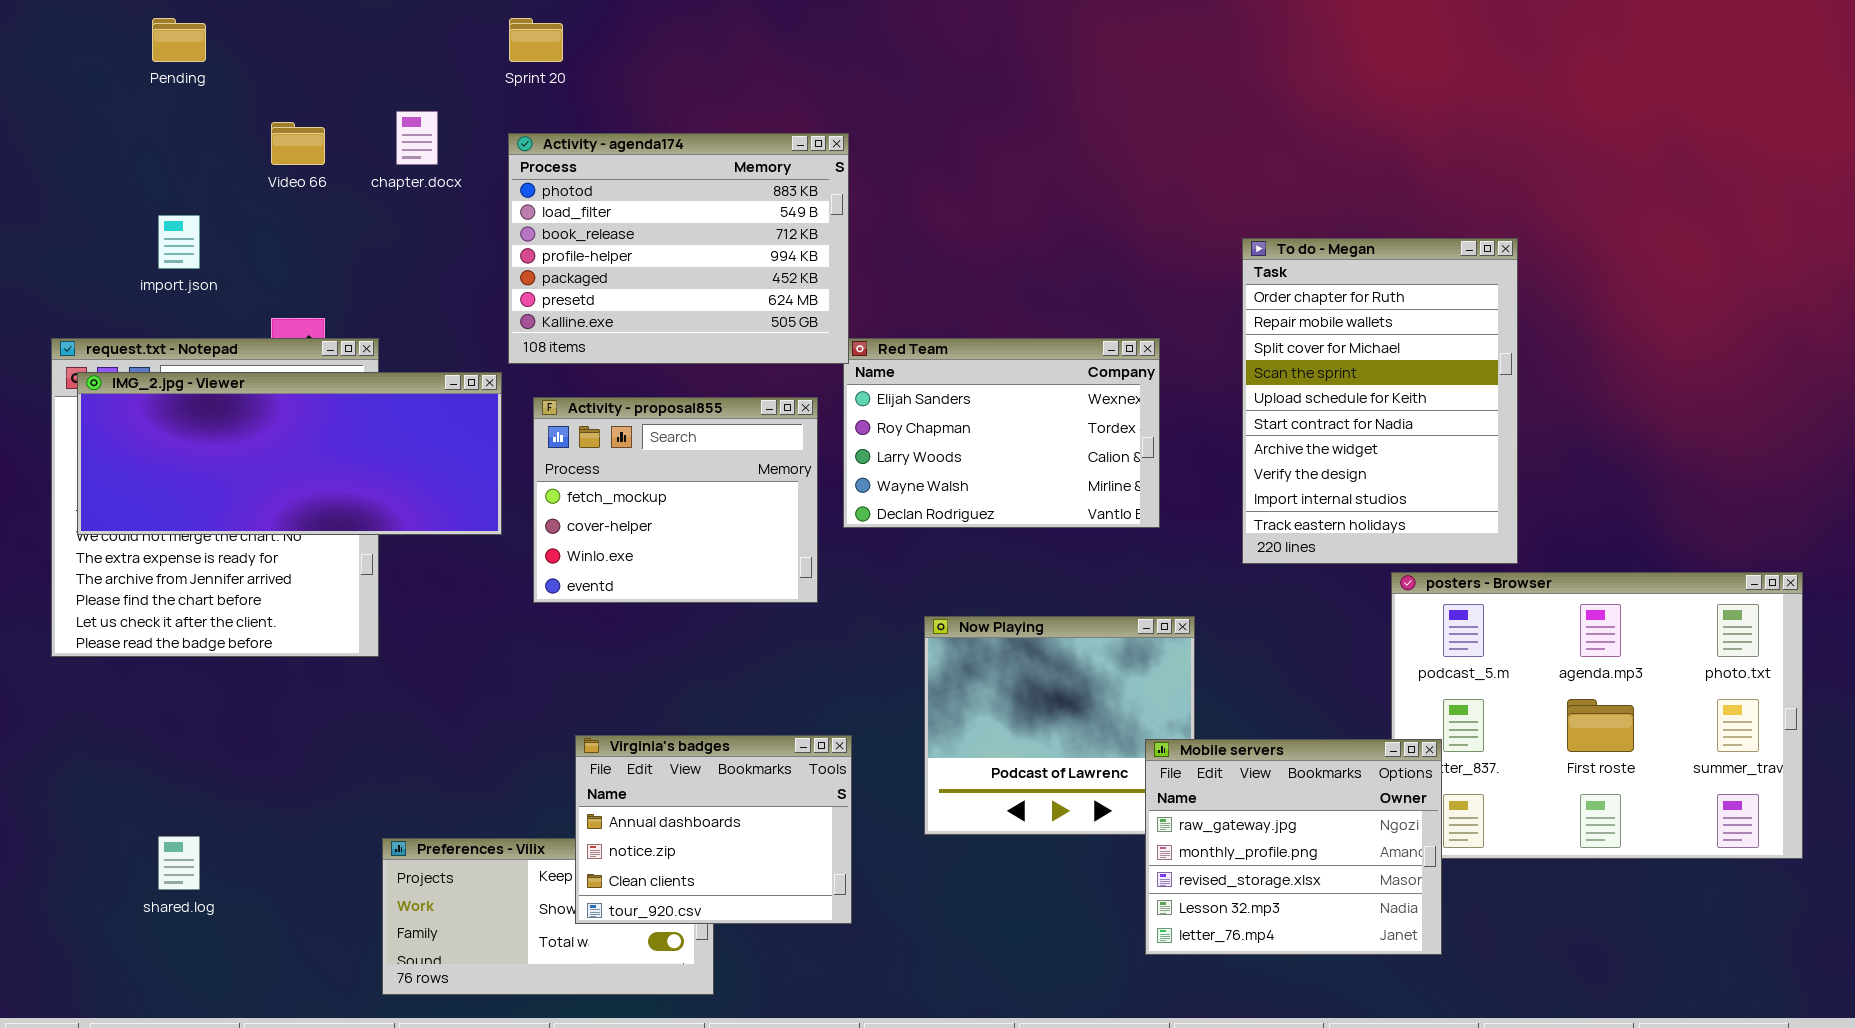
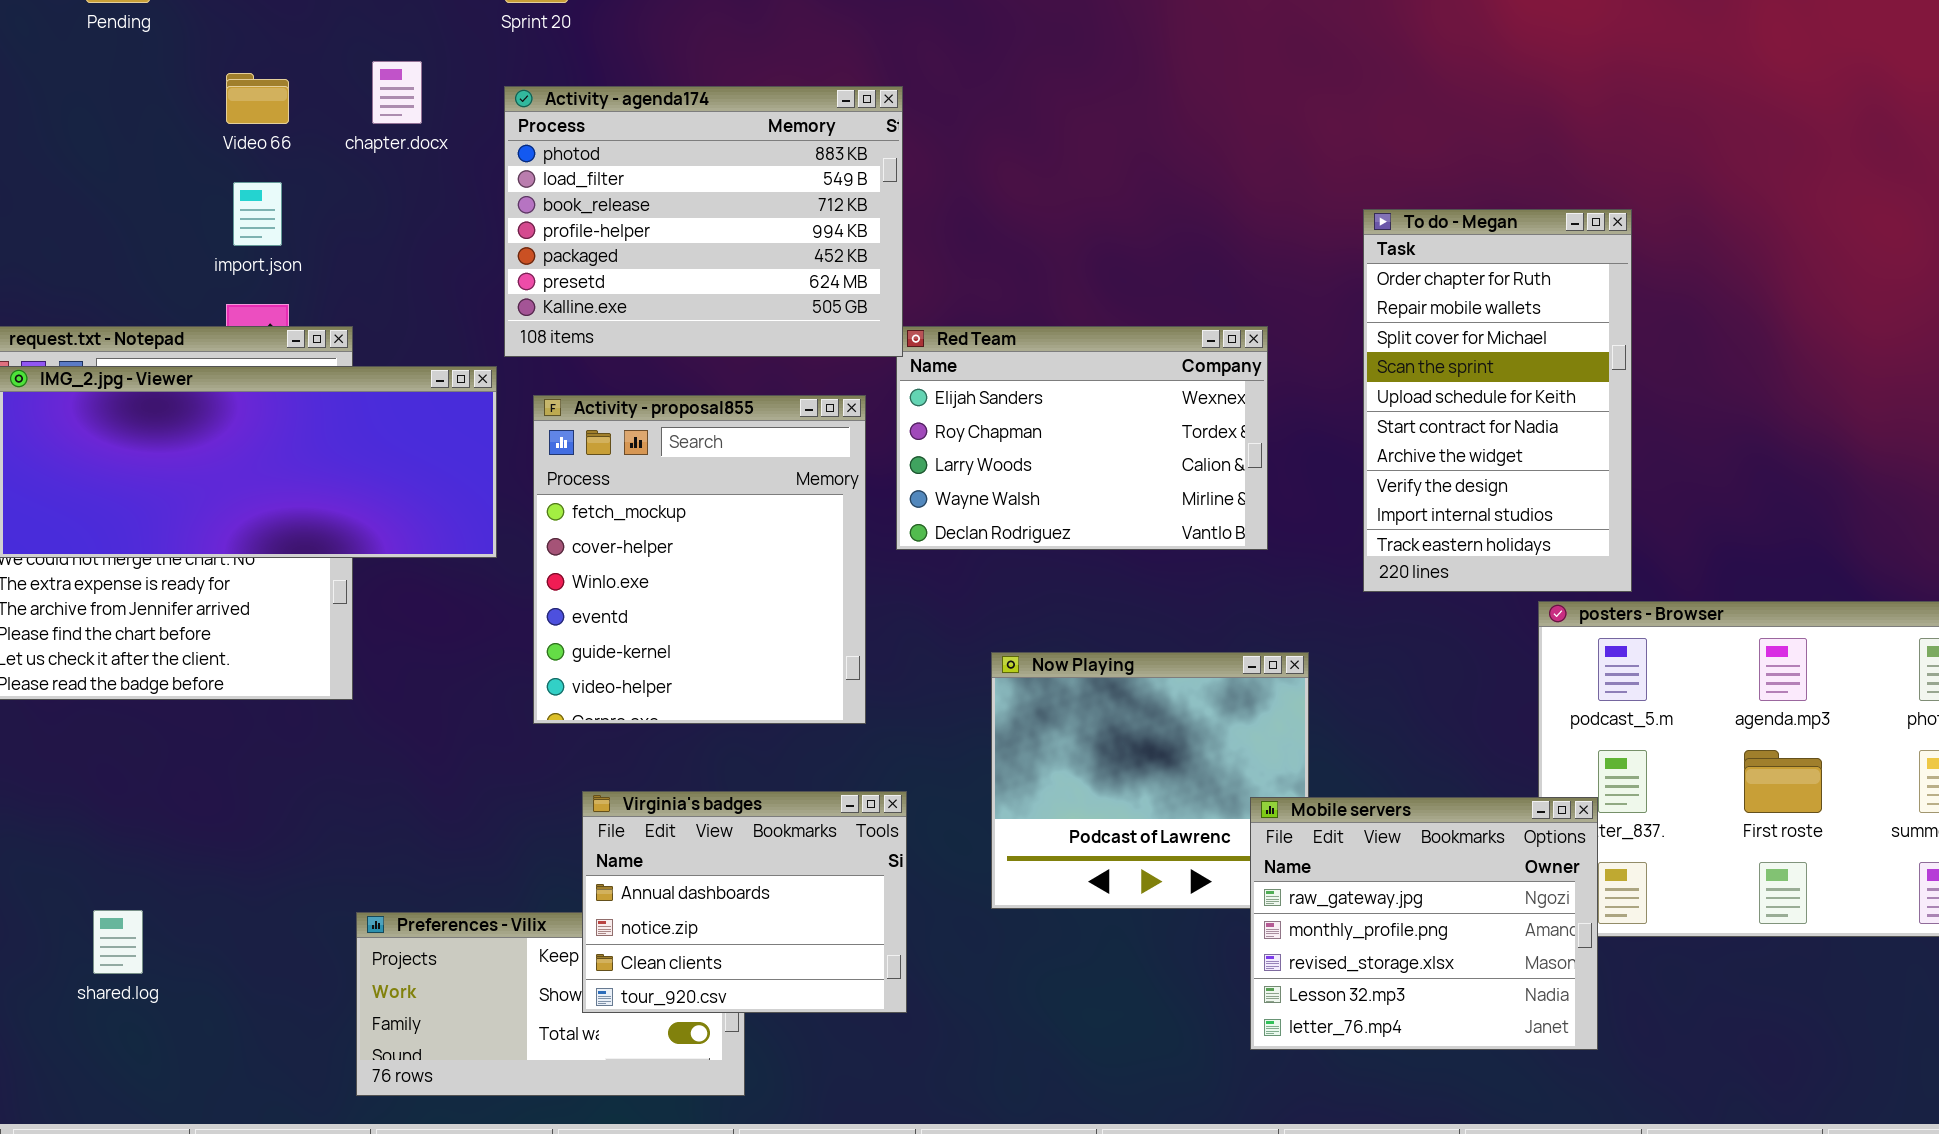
import.json: [158,215,200,269] -> [233,182,282,246], moved
To do - Megan: [1242,238,1518,564] -> [1363,209,1632,592], resized
Activity - proposal855: [533,397,818,603] -> [533,395,866,724], resized

